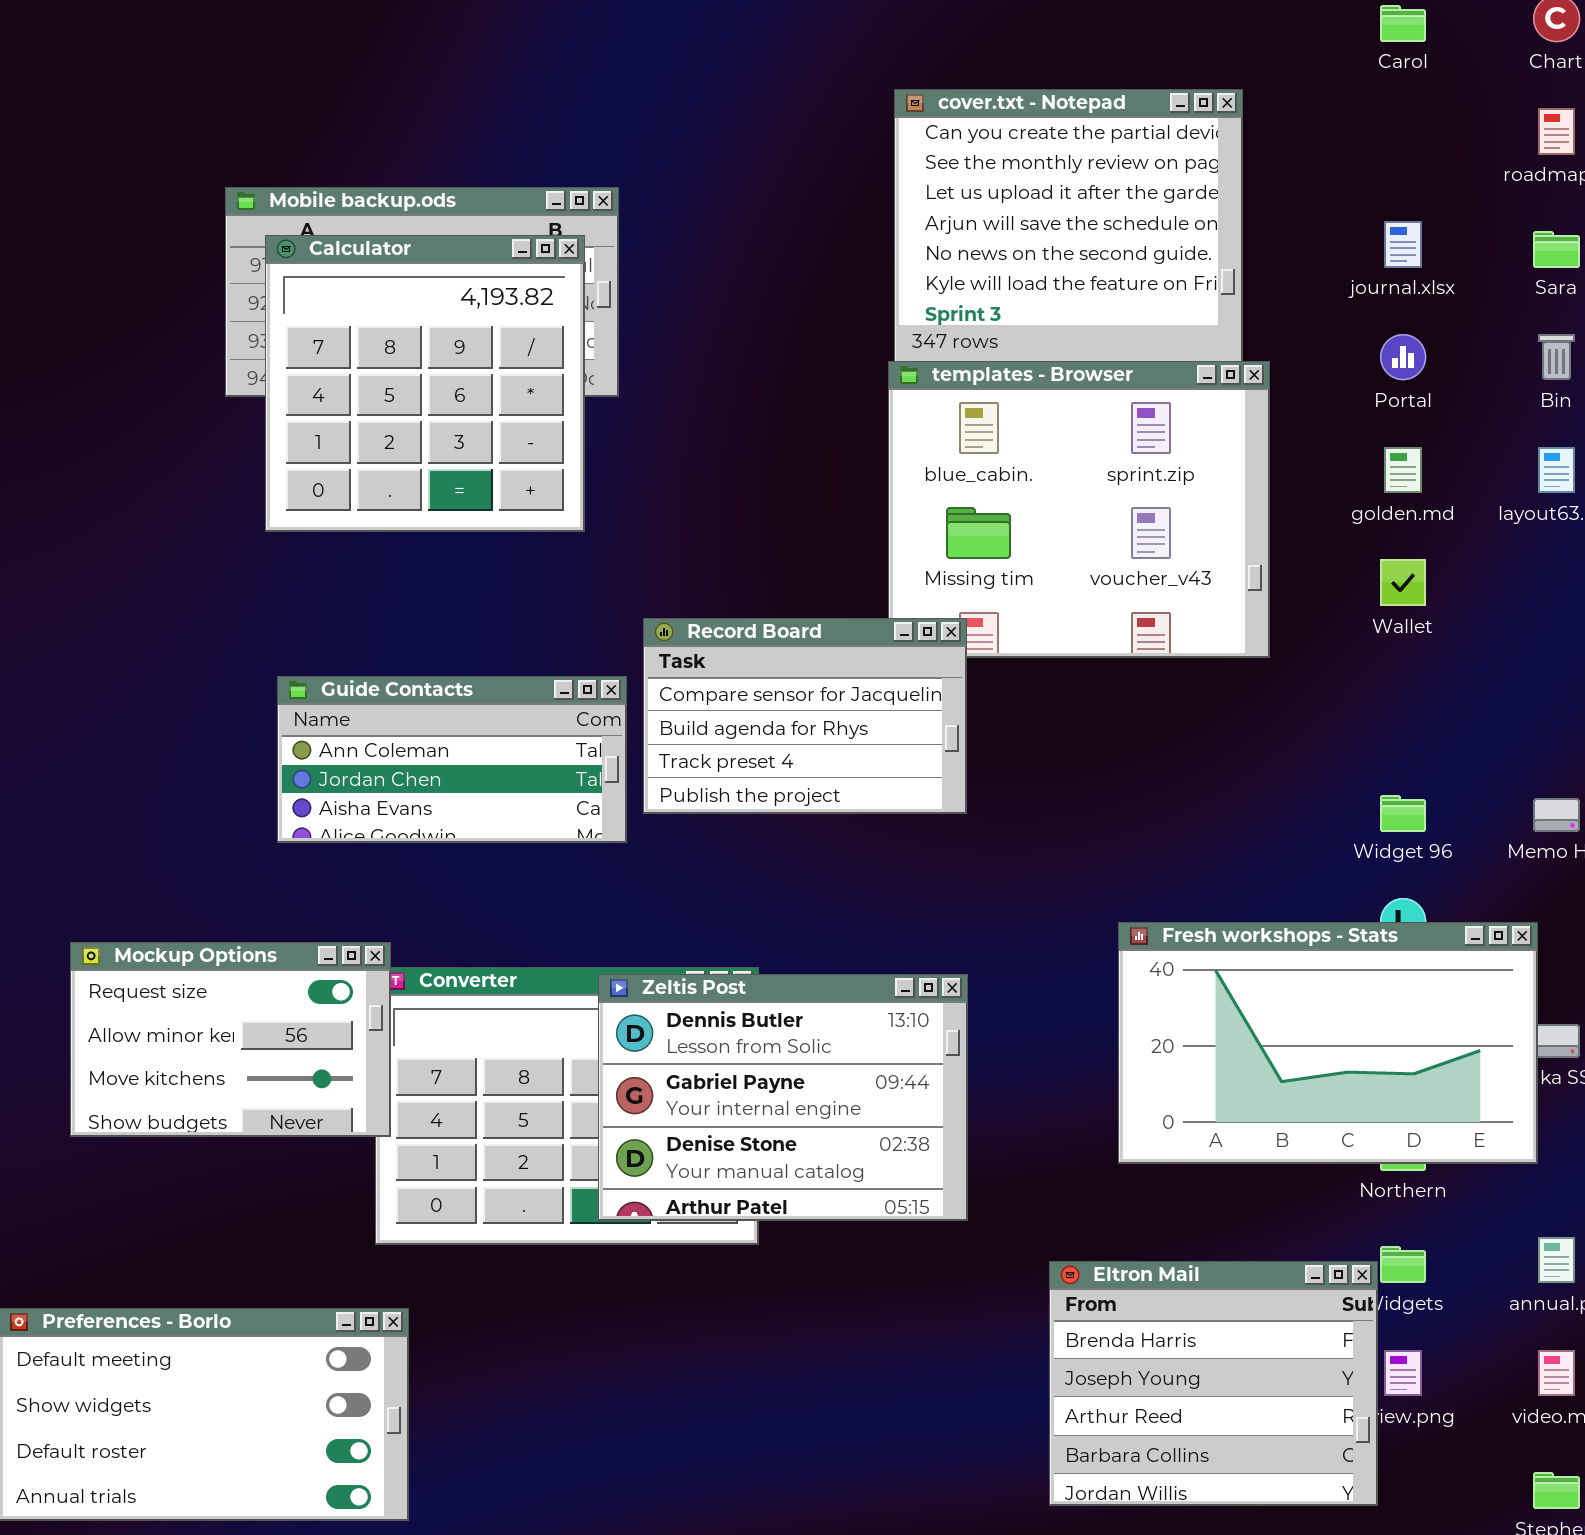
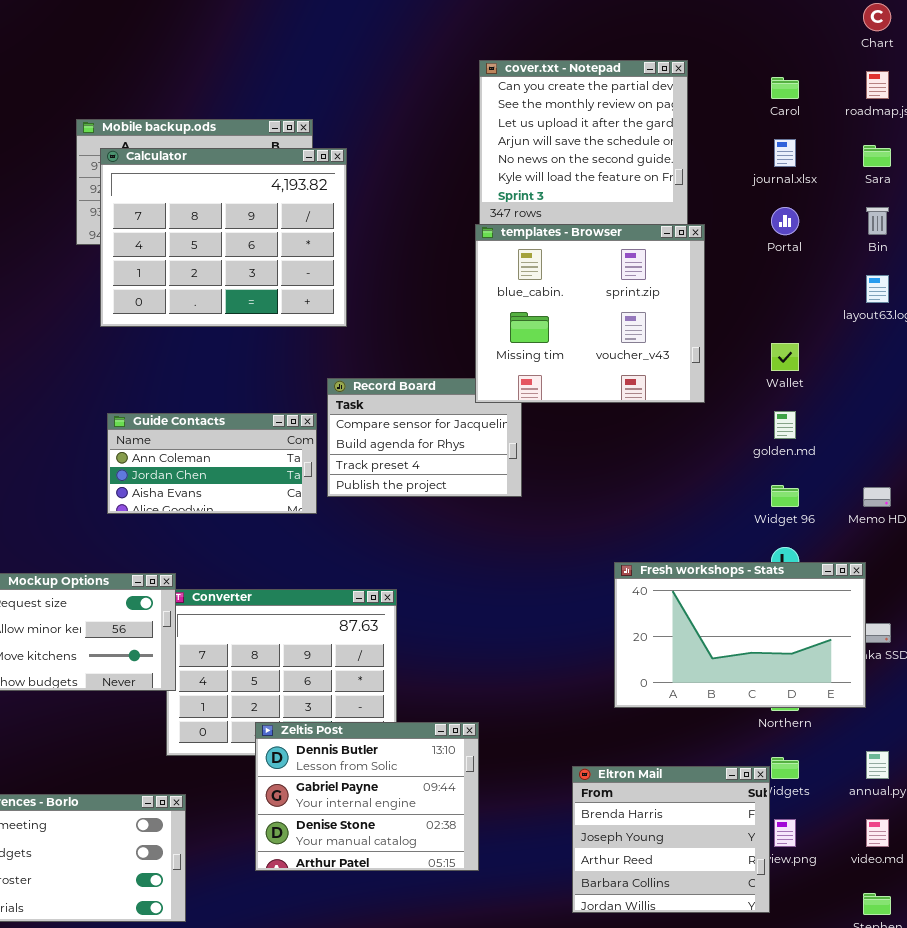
Carol: [1380,5,1426,42] -> [771,77,799,99], moved
Calculator: [265,235,585,532] -> [100,148,347,327], resized
templates - Browser: [888,361,1270,658] -> [475,224,705,403], raised
golden.md: [1384,447,1422,493] -> [774,411,796,439], moved
Zeltis Post: [598,974,968,1221] -> [255,722,479,871], moved

